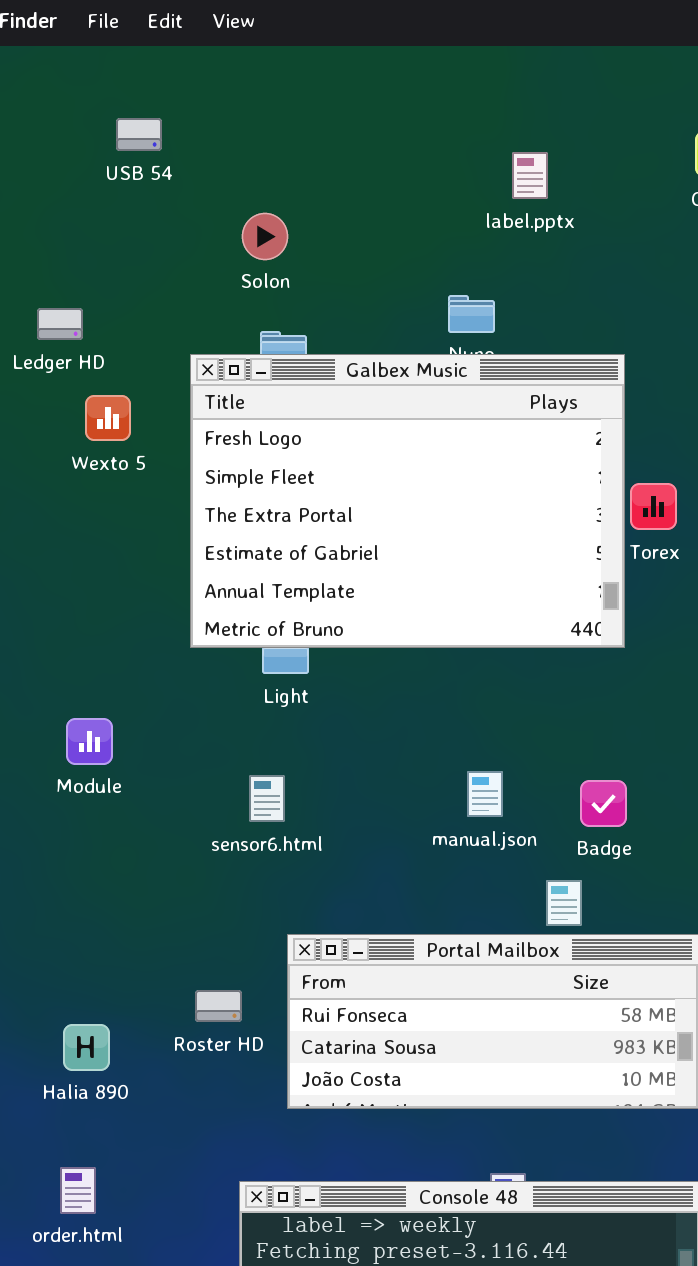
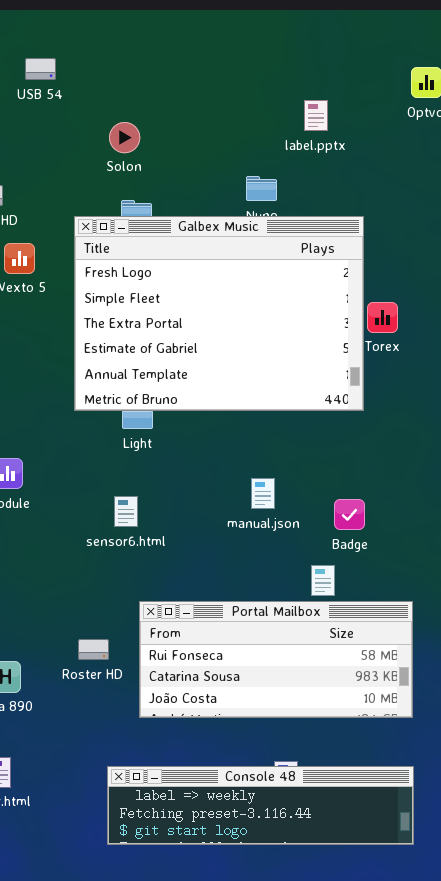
label.pptx: [512,152,548,199] -> [304,100,328,131], moved
manual.json: [467,771,503,817] -> [251,478,275,509], moved

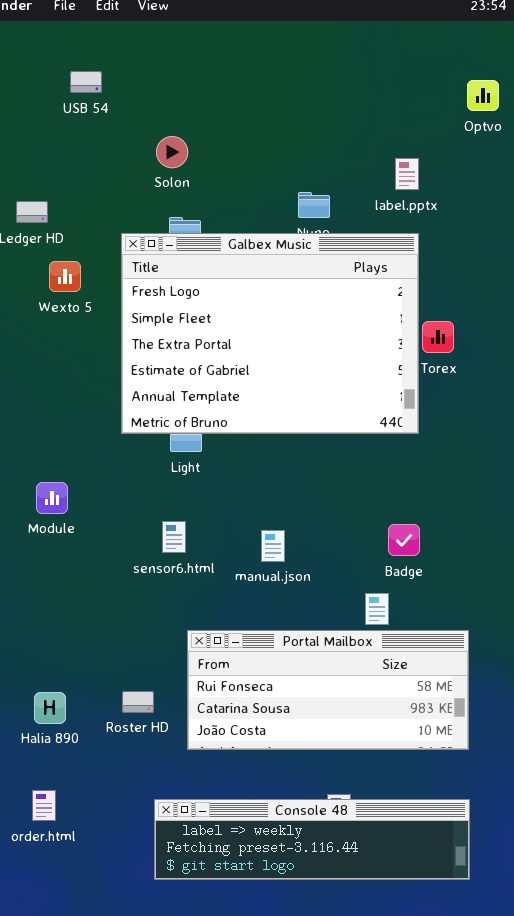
label.pptx: [304,100,328,131] -> [395,158,419,190], moved
manual.json: [251,478,275,509] -> [261,530,285,562], moved
Roster HD: [78,639,109,660] -> [122,691,154,713], moved

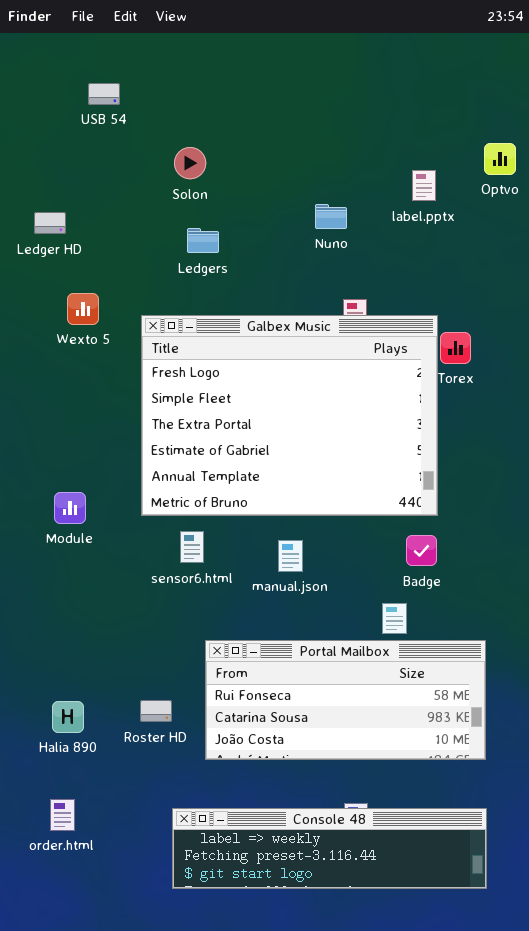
Optvo: [467,80,499,111] -> [484,143,516,175], moved
Galbex Music: [121,233,419,434] -> [141,315,438,516], moved
Wexto 5: [49,261,81,292] -> [67,293,99,325], moved

